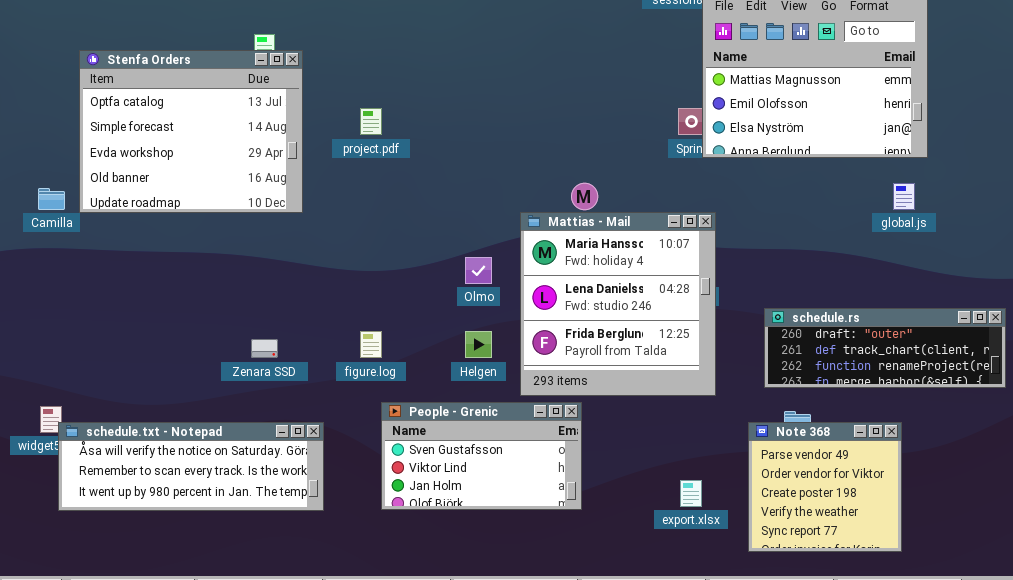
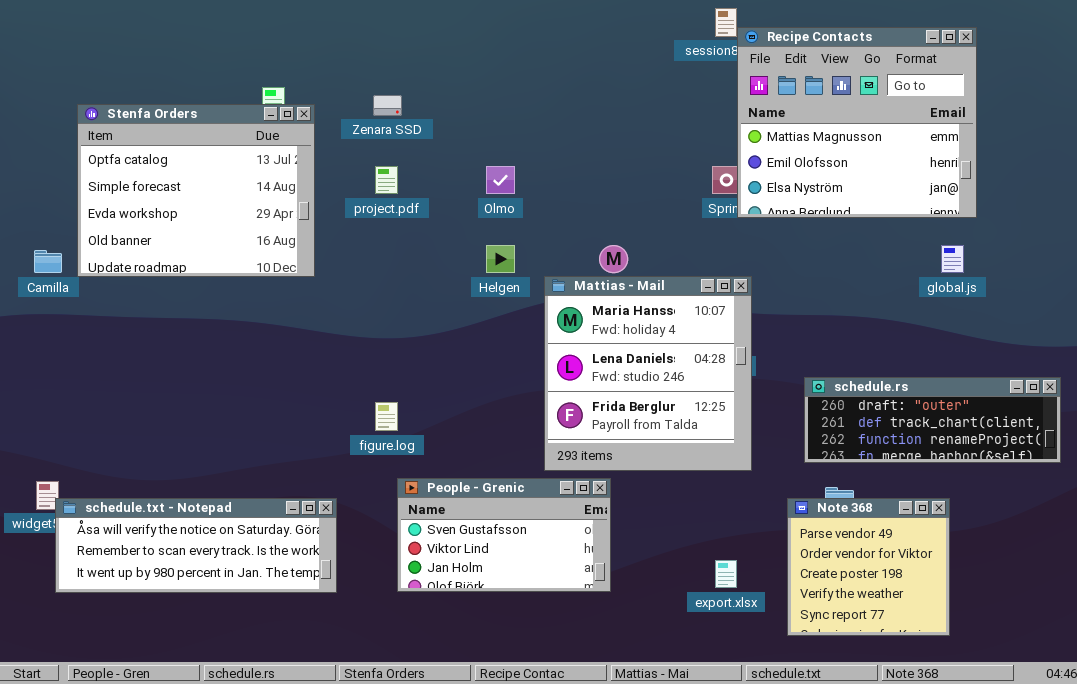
Olmo: [465,257,492,284] -> [486,166,515,194], moved
Helgen: [465,331,492,358] -> [486,245,515,273], moved
Zenara SSD: [251,339,278,358] -> [373,95,402,116], moved

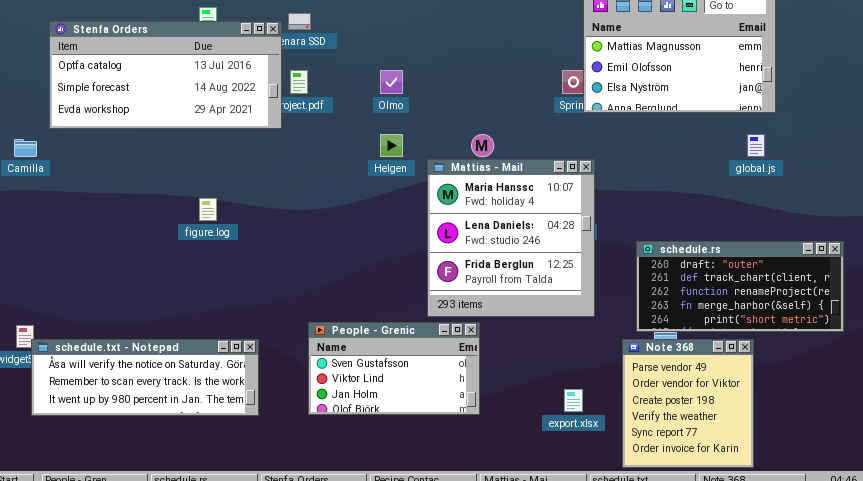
Stenfa Orders: [77,104,315,277] -> [49,21,282,129], resized
schedule.rs: [804,377,1061,463] -> [636,241,844,332], resized
figure.log: [375,402,398,431] -> [199,198,217,221], moved
Note 368: [787,498,950,636] -> [622,339,754,468], resized

